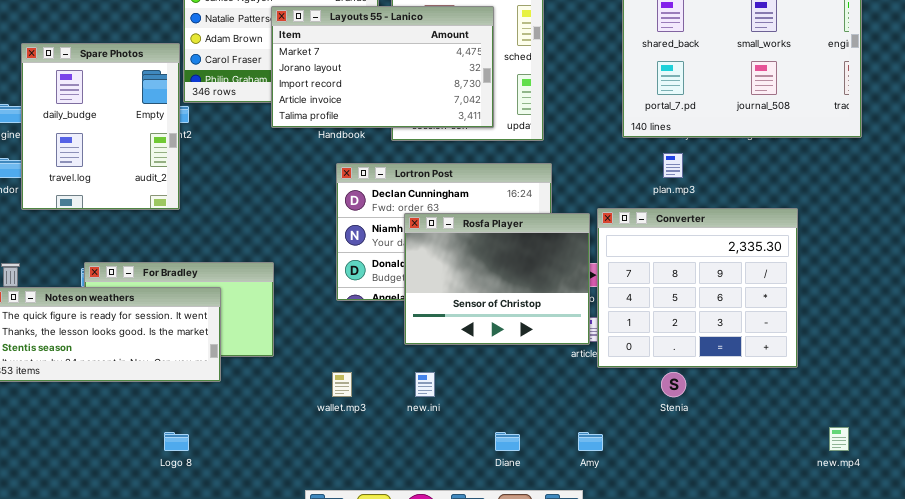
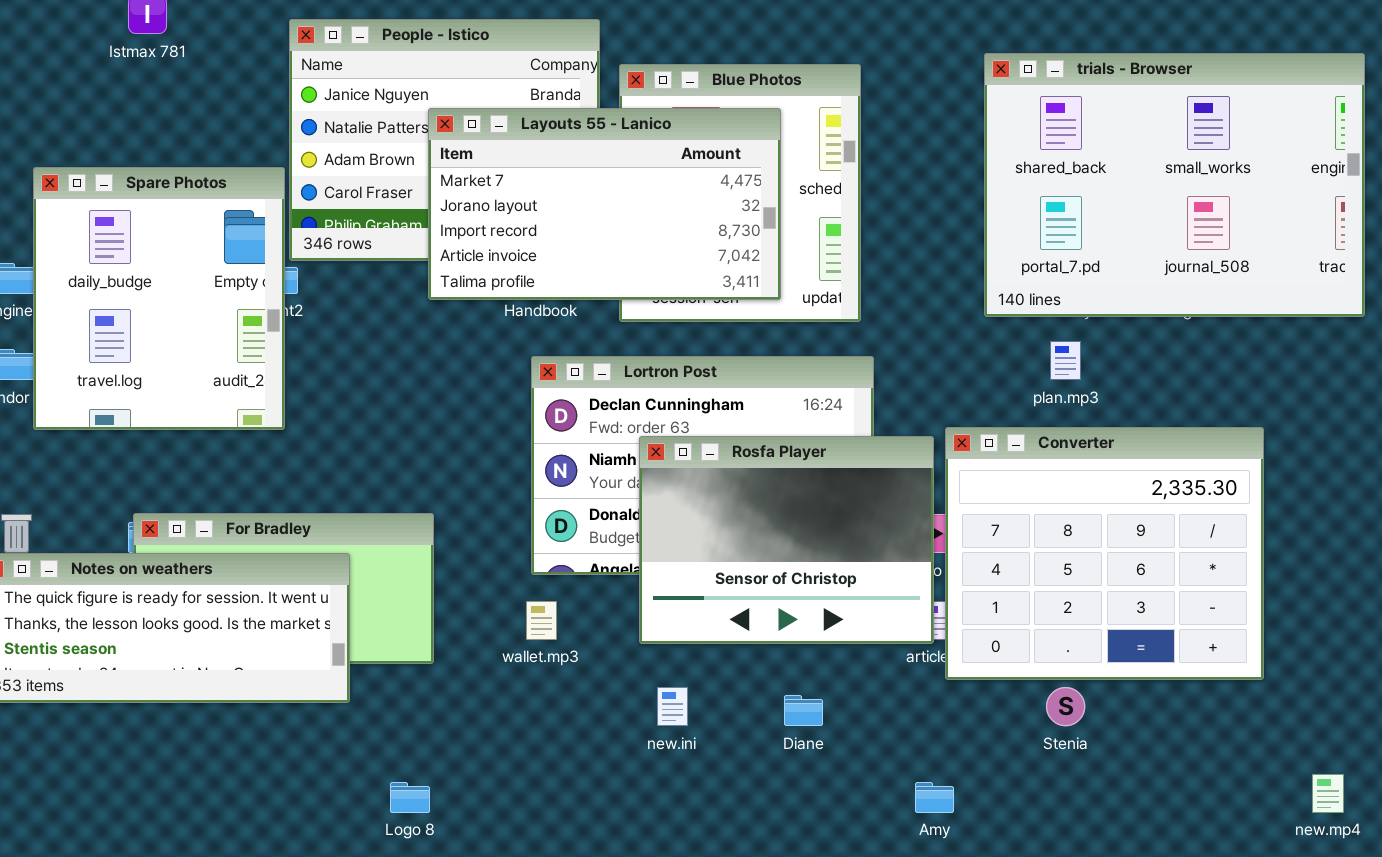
wallet.mp3: [332,372,352,397] -> [526,601,557,640], moved
Logo 8: [164,432,189,451] -> [390,782,430,813], moved
Diane: [495,432,520,451] -> [784,695,823,726], moved

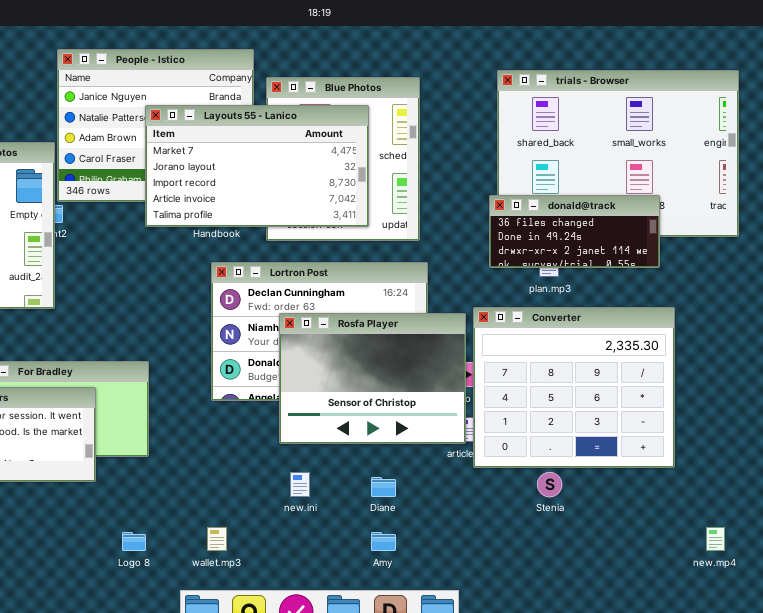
donald@track: none -> [489,195,660,268], opened
wallet.mp3: [526,601,557,640] -> [207,527,227,551], moved
Amy: [915,782,954,813] -> [371,532,396,551], moved

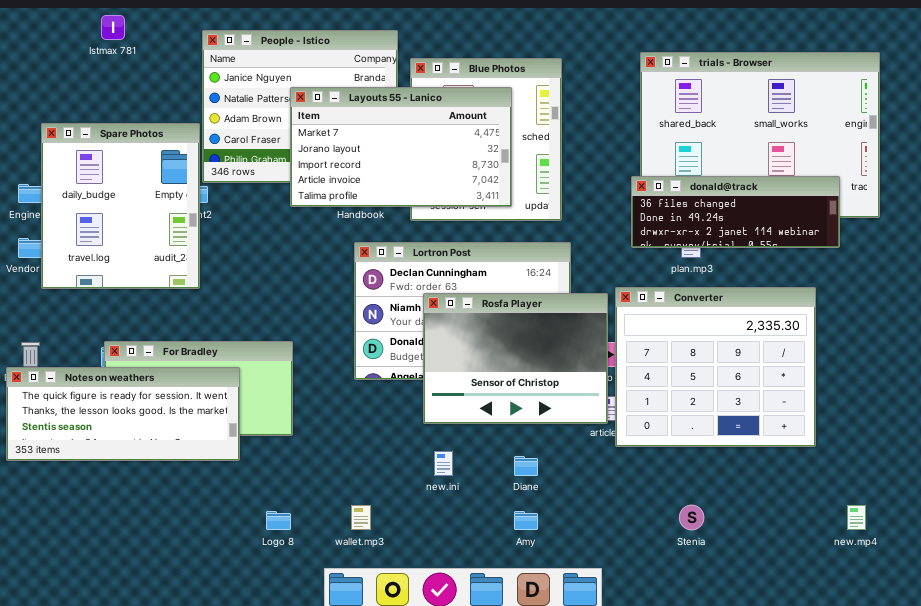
donald@track: [489,195,660,268] -> [631,176,840,248], resized
Stenia: [537,472,562,497] -> [679,505,704,530], moved

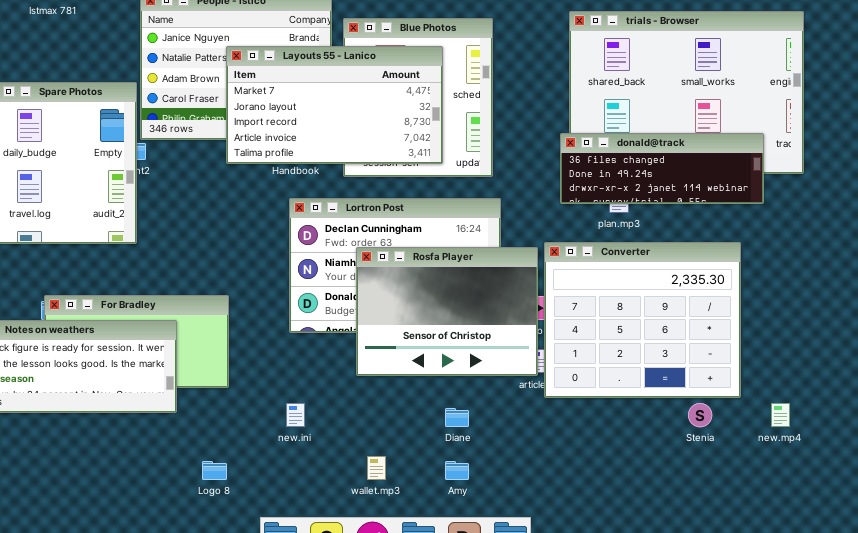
new.ini: [434,451,453,476] -> [286,403,305,427], moved
wallet.mp3: [351,505,371,530] -> [367,456,386,480], moved
Stenia: [679,505,704,530] -> [688,403,712,427], moved
new.mp4: [847,505,866,530] -> [771,403,790,427], moved

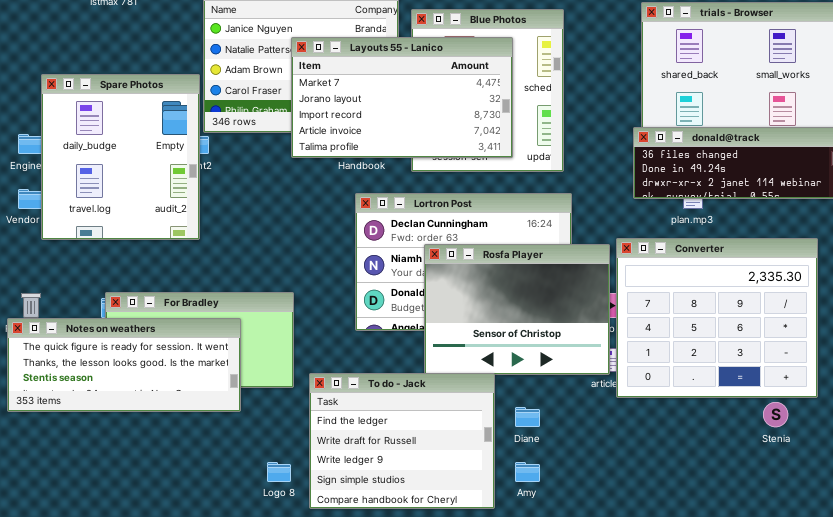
To do - Jack: none -> [309,373,495,509], opened

